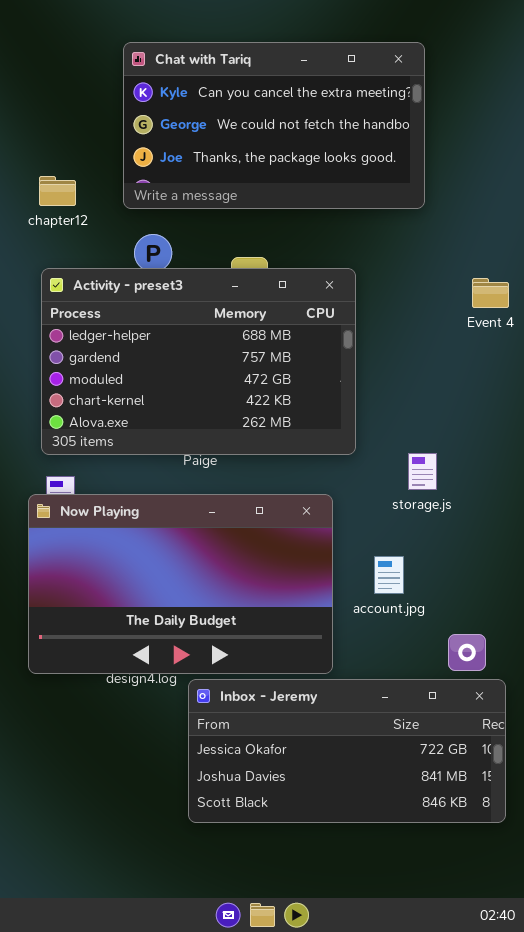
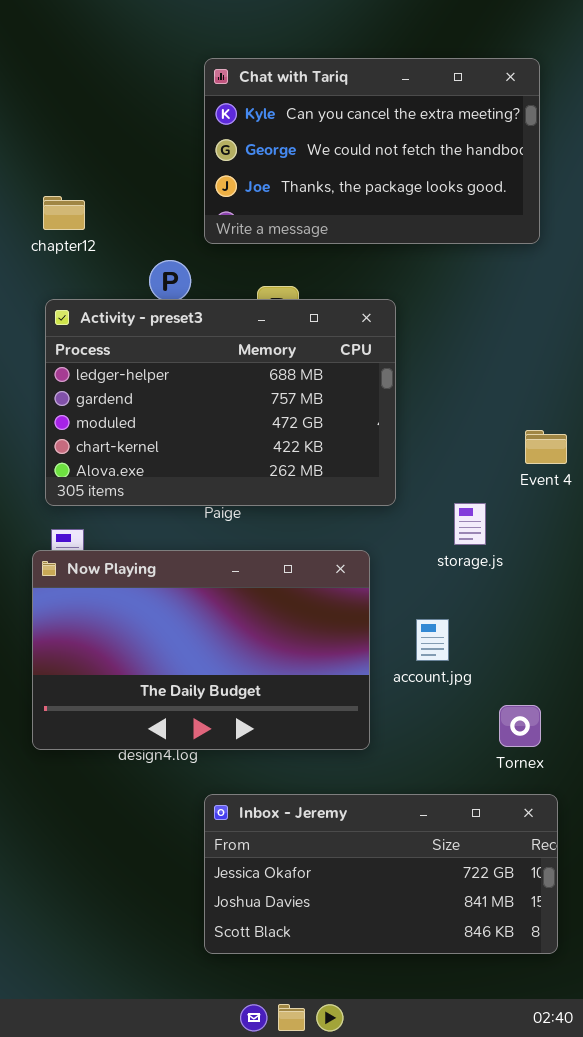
Chat with Tariq: [123,42,425,209] -> [204,58,540,244], moved
Event 4: [472,278,509,308] -> [525,430,567,464], moved
Inbox - Jeremy: [188,679,506,823] -> [204,794,558,954], moved

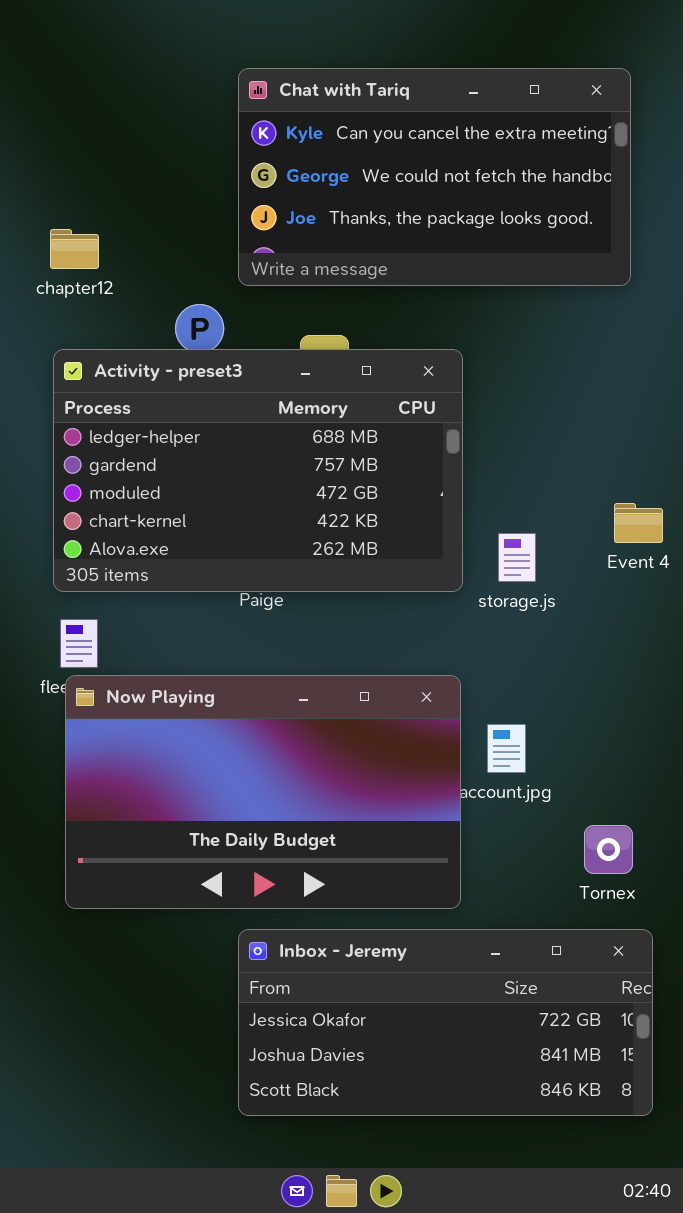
storage.js: [454,503,486,545] -> [498,533,536,582], moved
Now Playing: [32,550,370,750] -> [65,675,461,909], moved

